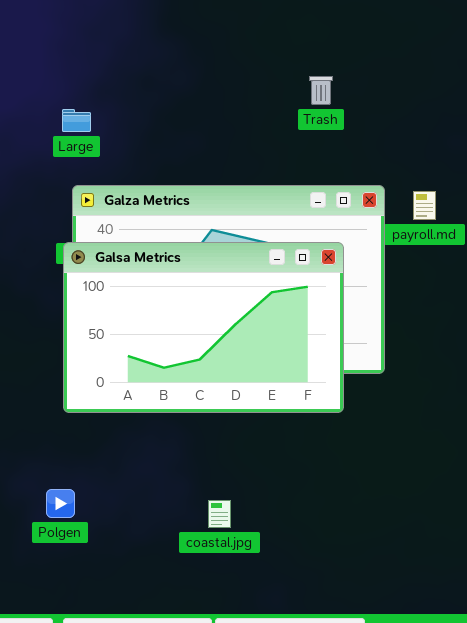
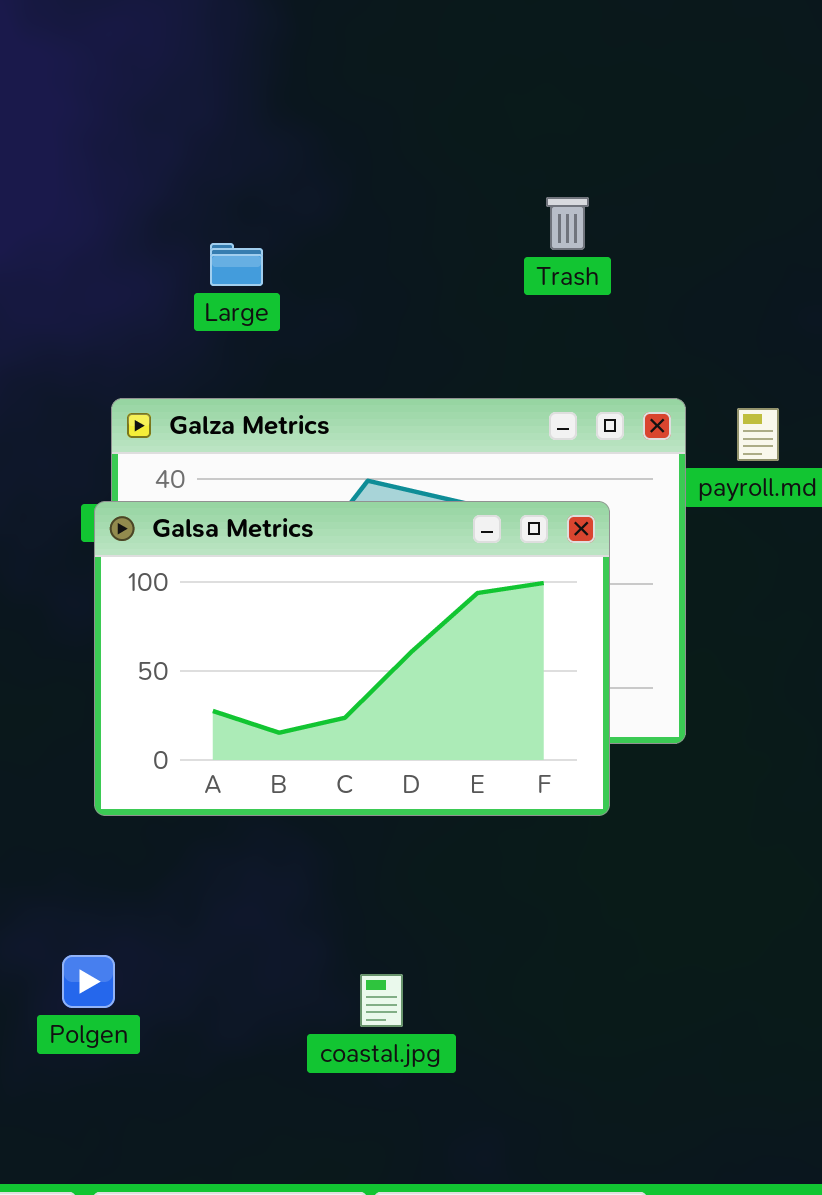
Large: [62,109,91,132] -> [210,243,263,286], moved

